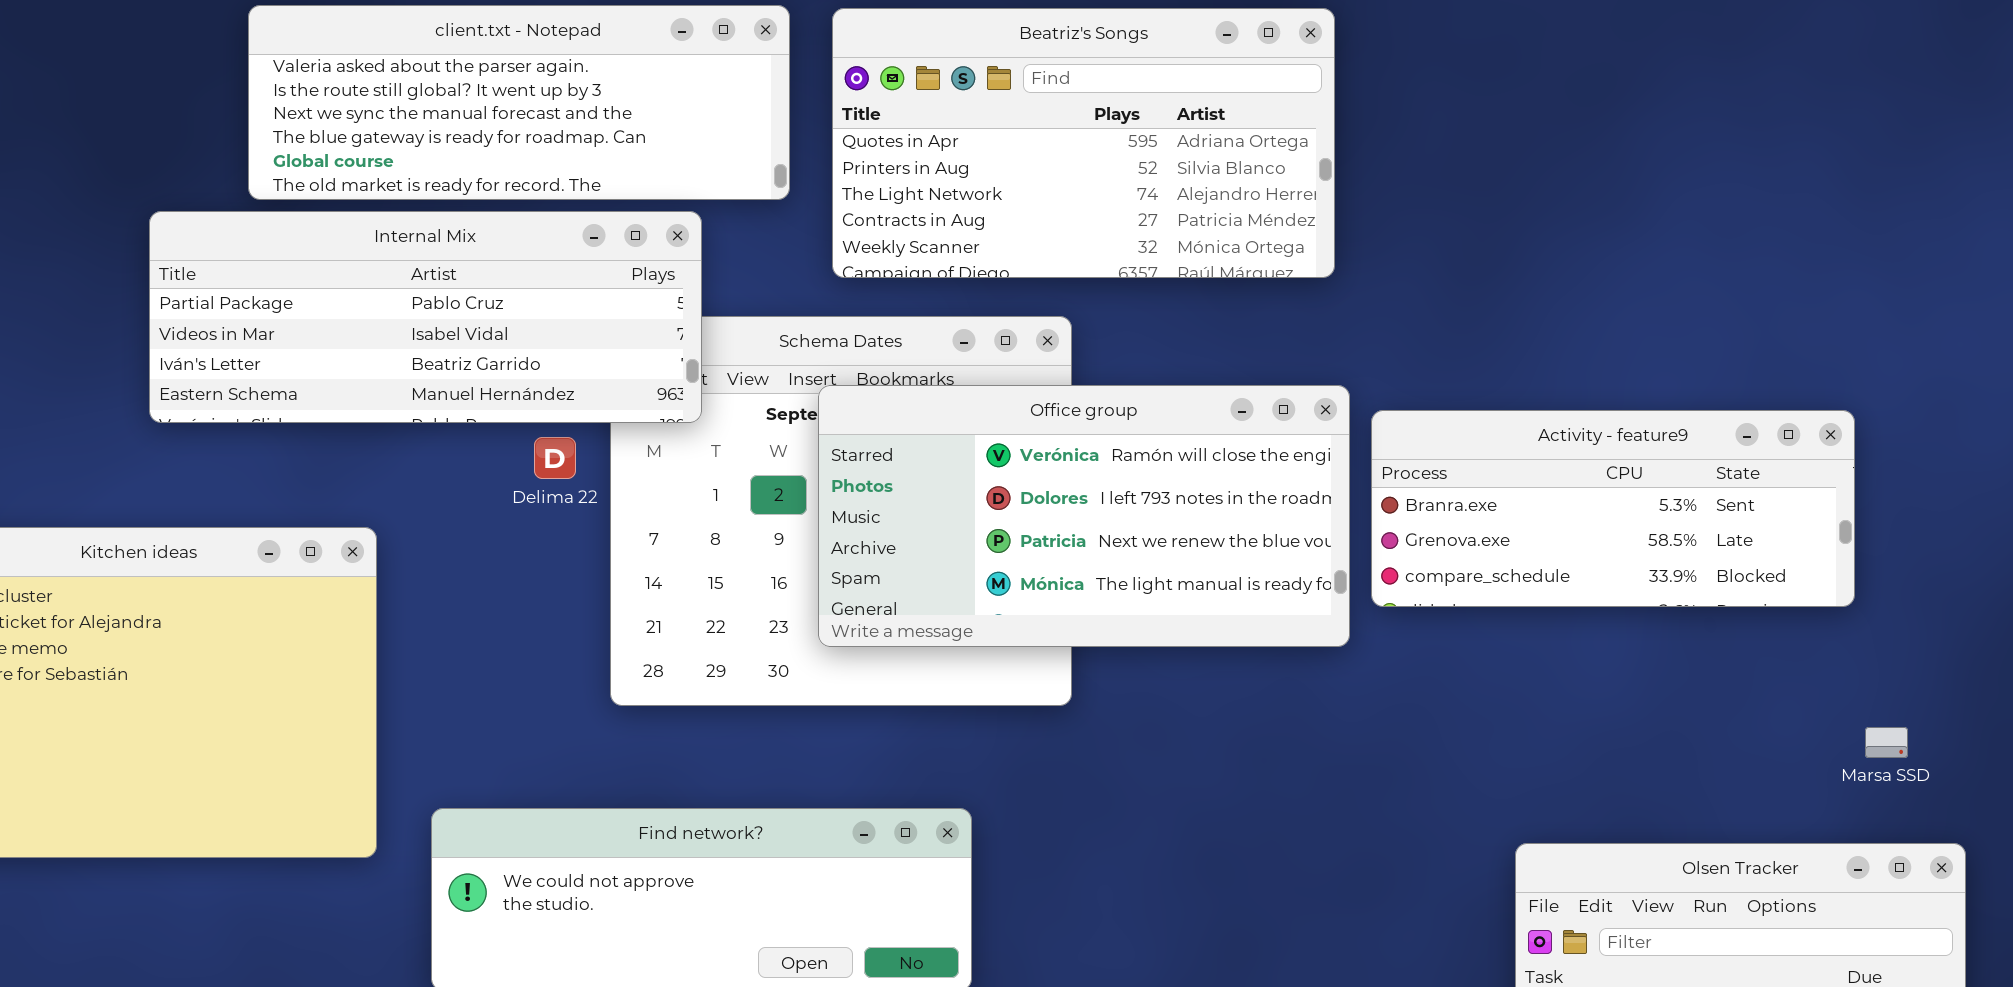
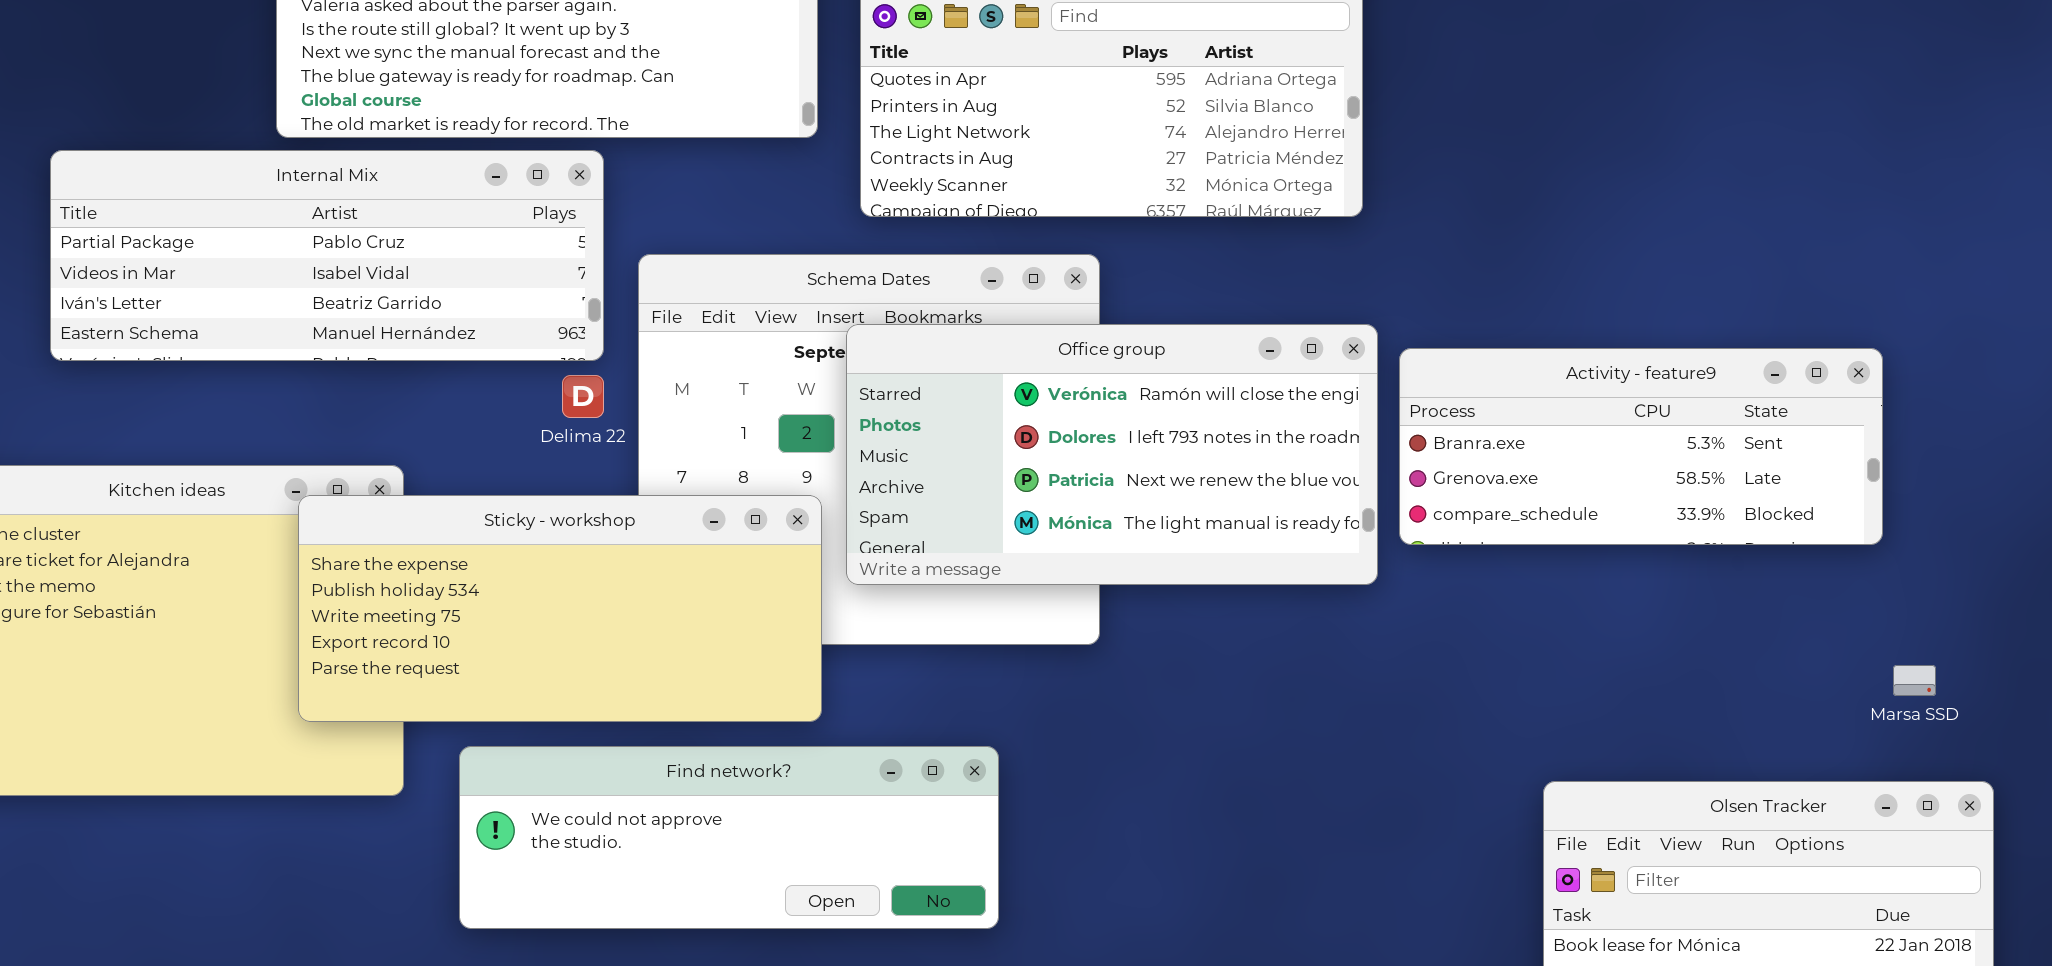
Internal Mix: [149,211,702,423] -> [50,150,604,361], moved
Sticky - workshop: none -> [298,495,822,722], opened

